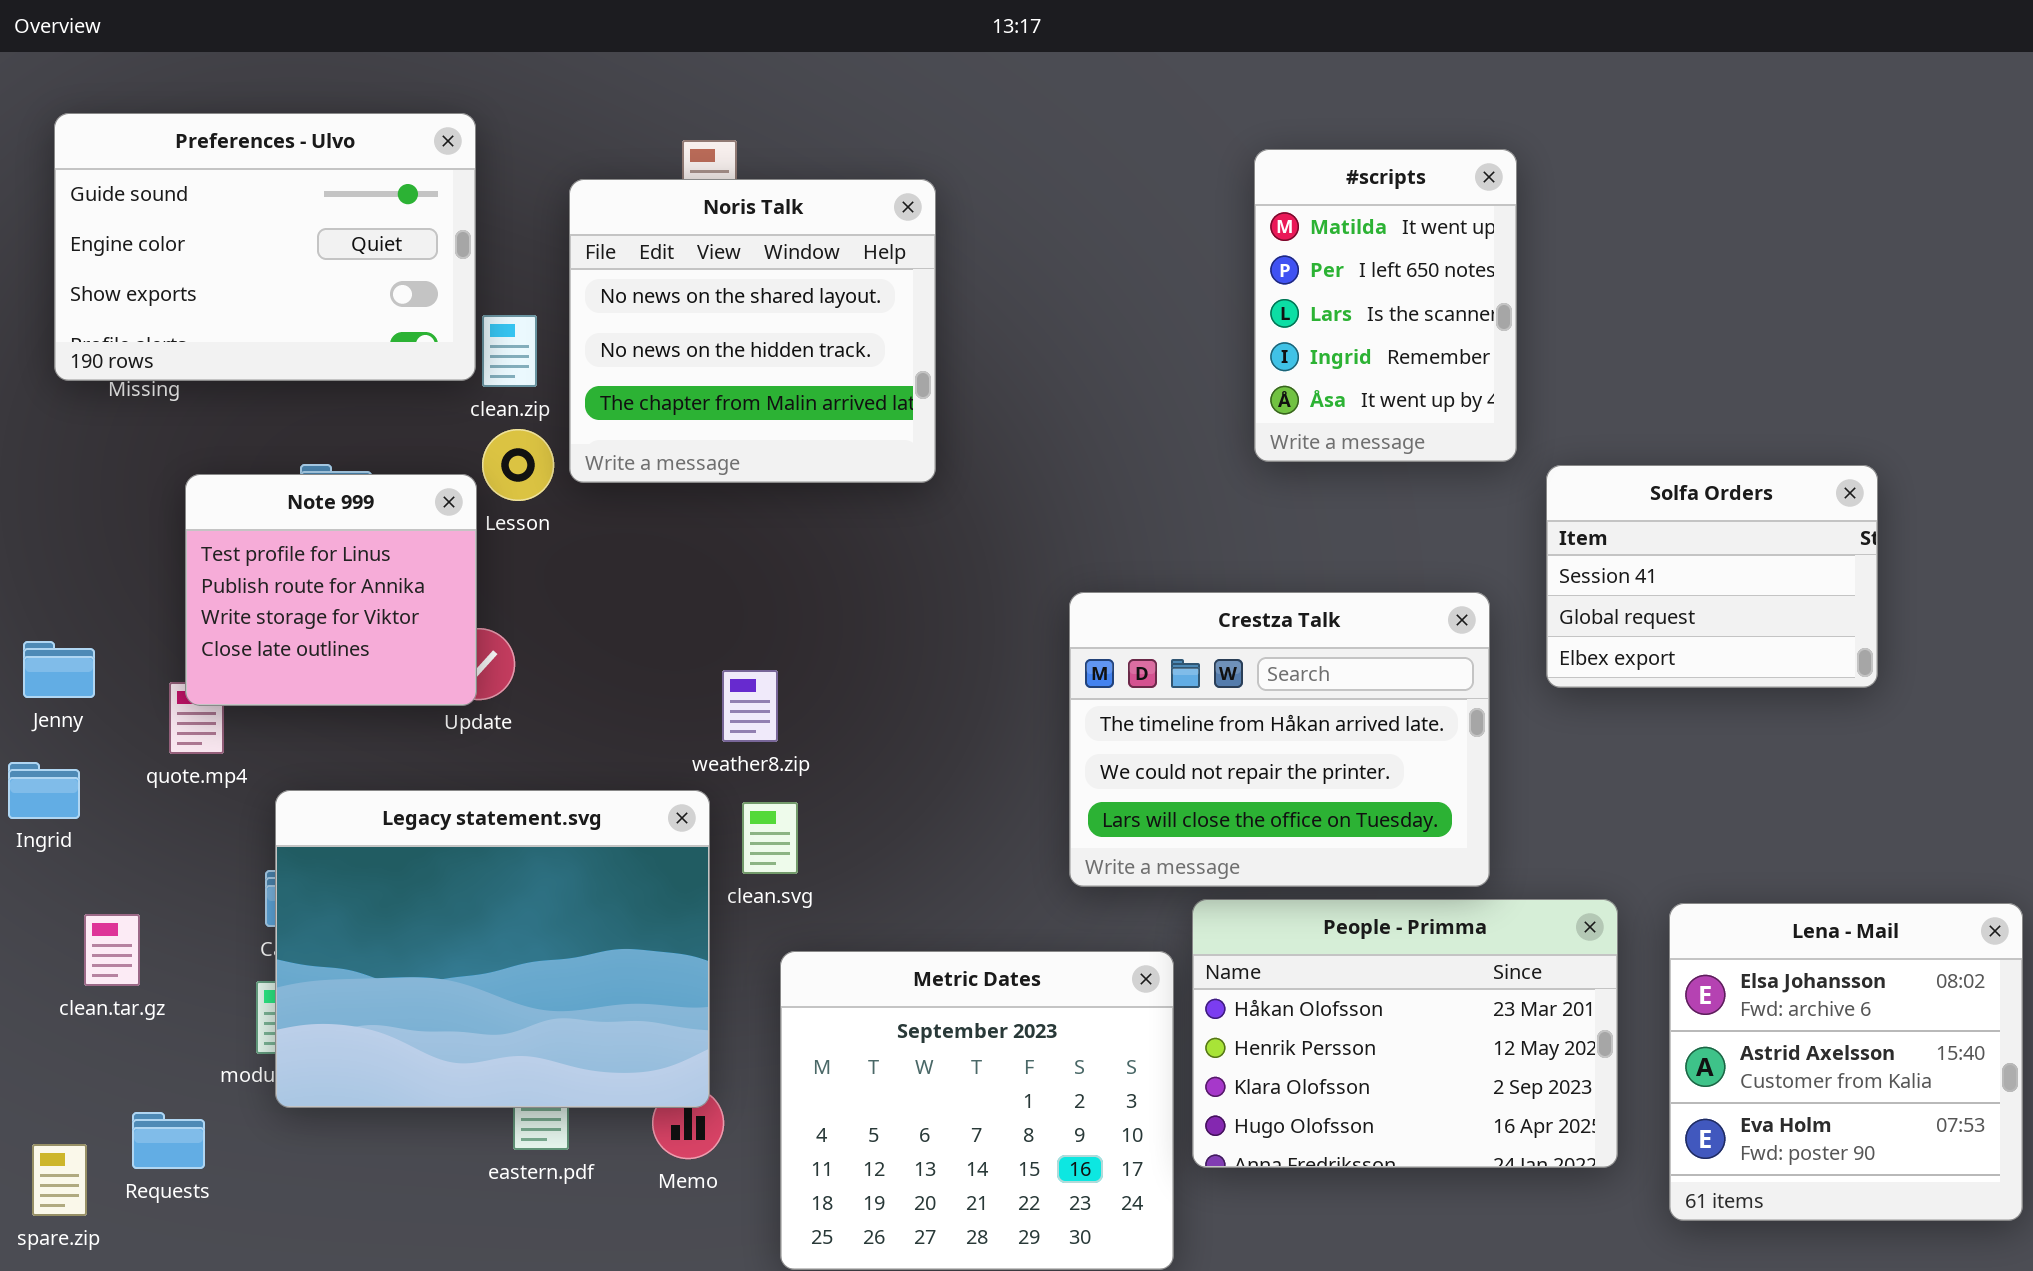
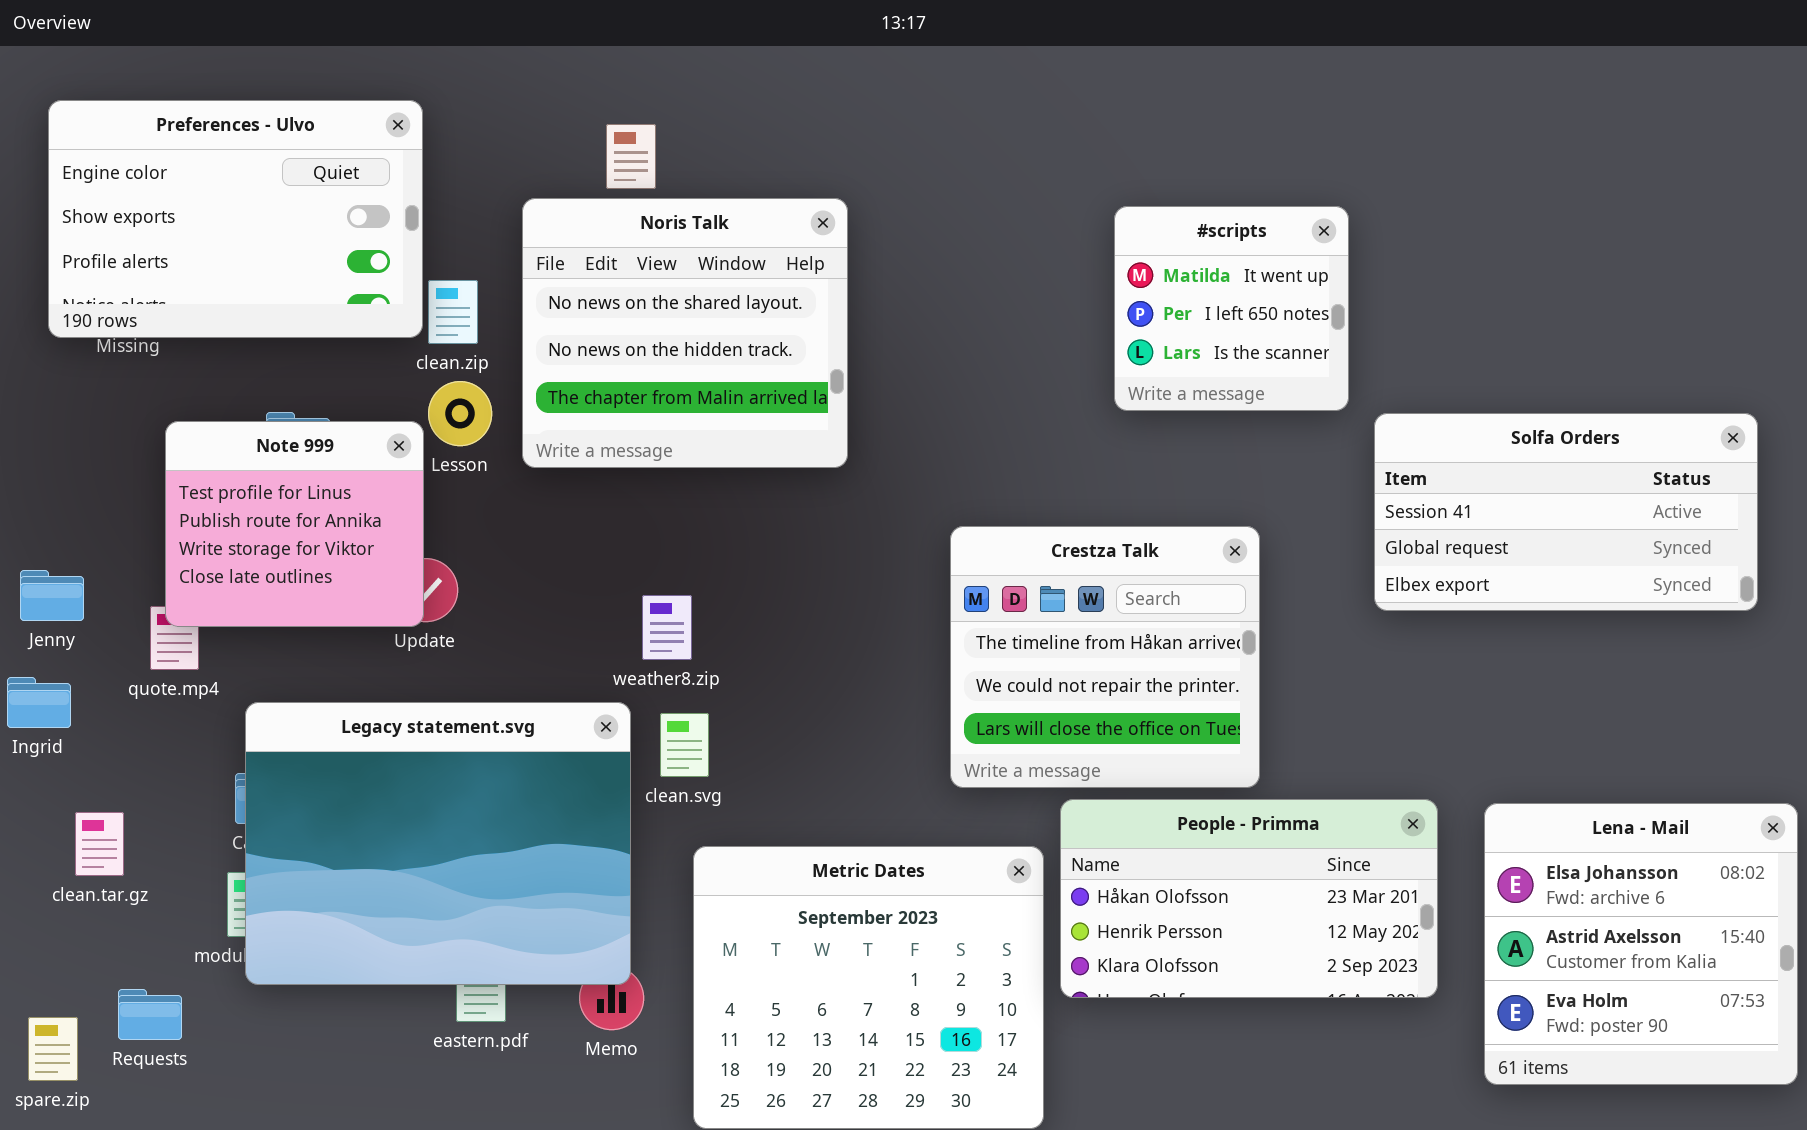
Preferences - Ulvo: [54,113,476,381] -> [48,100,423,338], scrolled down 1 row
#scripts: [1254,149,1517,462] -> [1114,206,1349,411], resized
Noris Talk: [569,179,936,483] -> [522,198,848,468], moved
Solfa Orders: [1546,465,1878,688] -> [1374,413,1758,611], resized
Crestza Talk: [1069,592,1490,887] -> [950,526,1260,788], resized
People - Primma: [1192,899,1618,1168] -> [1060,799,1438,998], resized

